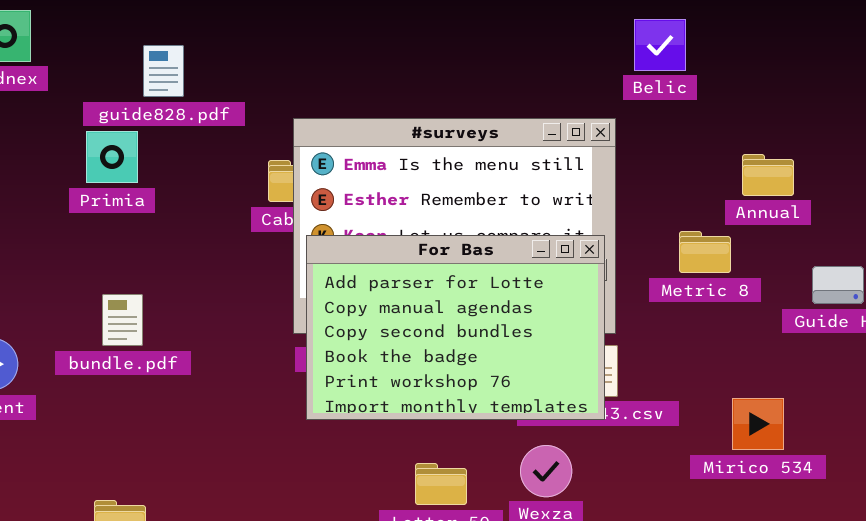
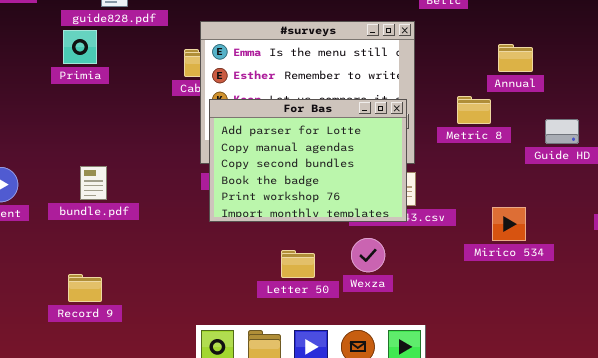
bundle.pdf: [102,294,143,346] -> [80,166,107,200], moved

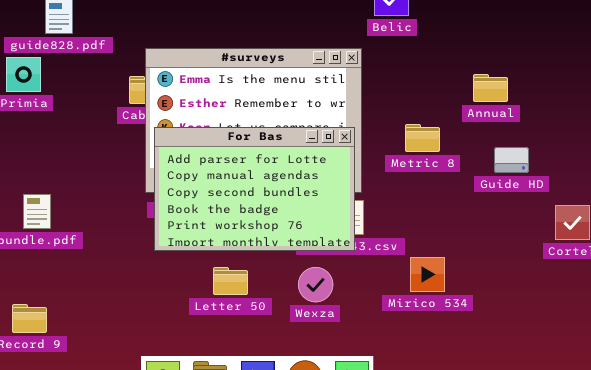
Annual: [498,44,533,72] -> [473,74,508,102], moved
Mirico 534: [492,207,526,241] -> [410,257,445,292], moved
Letter 50: [281,250,315,278] -> [213,267,248,295], moved

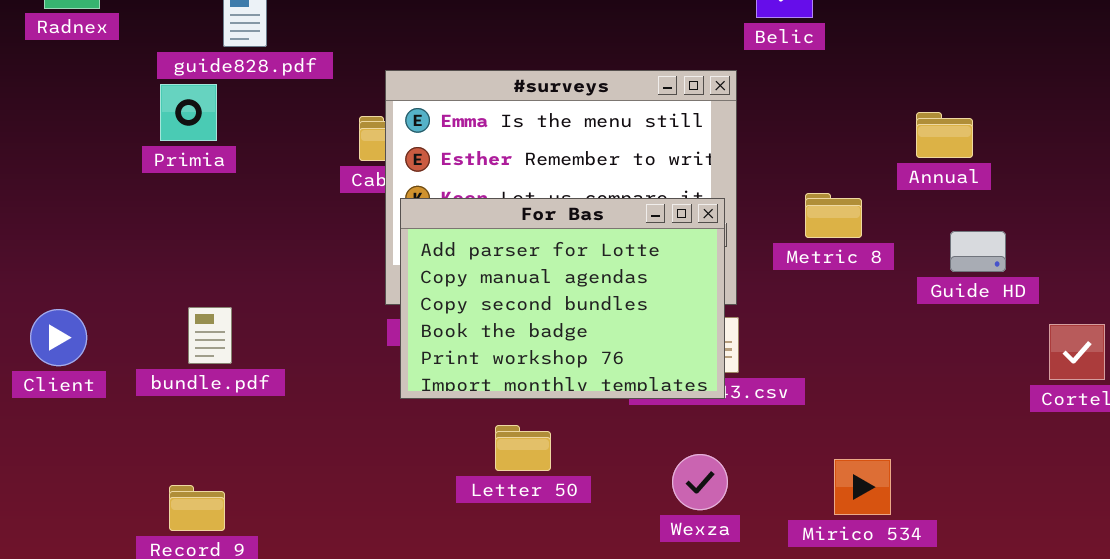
Mirico 534: [410,257,445,292] -> [834,459,891,515], moved
Wexza: [298,267,333,302] -> [672,454,728,510], moved

